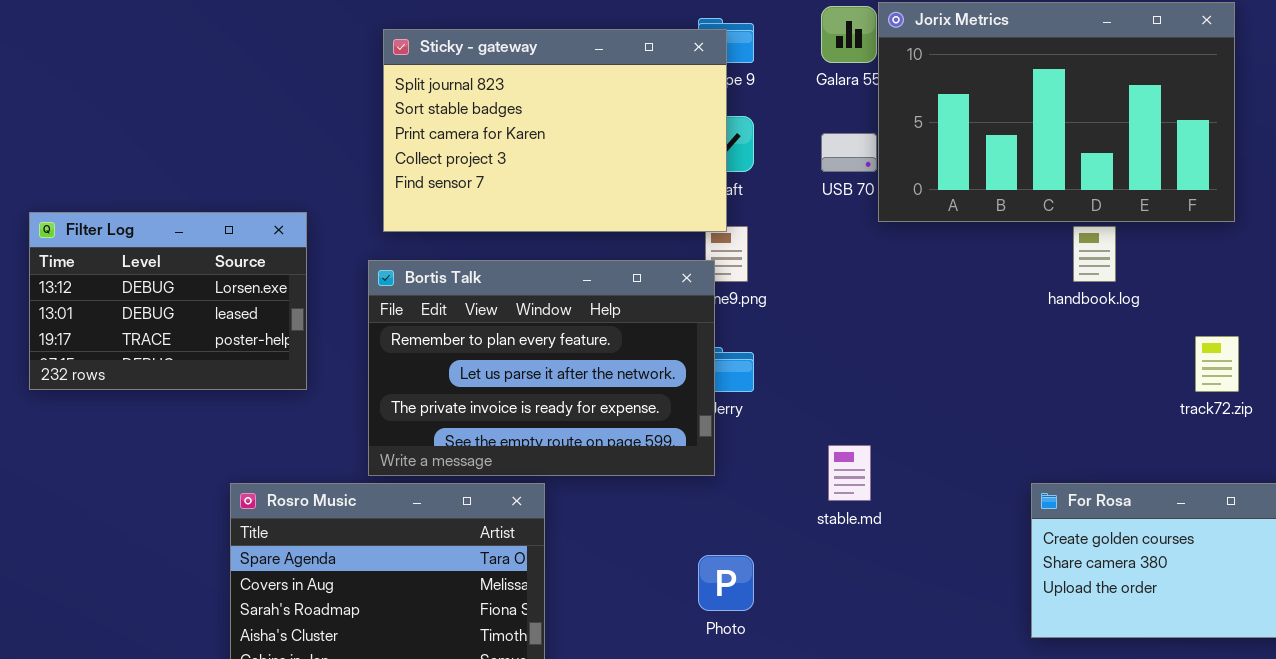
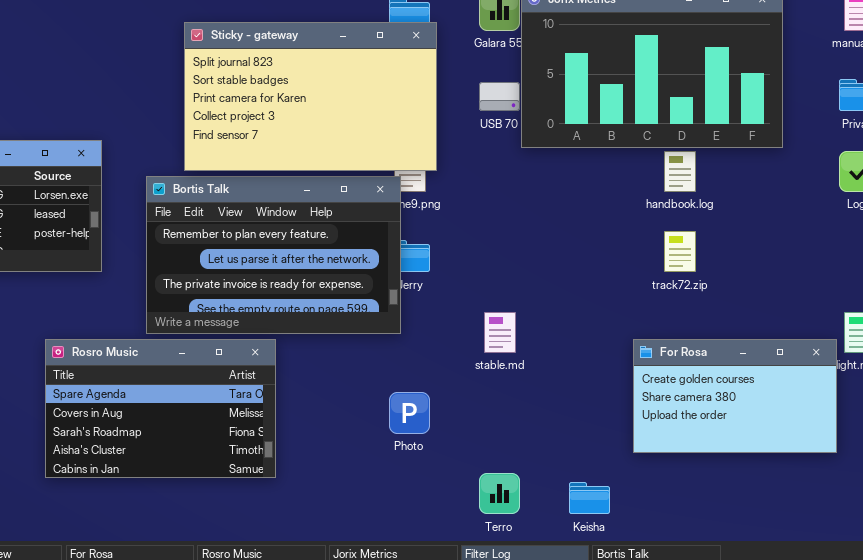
Sticky - gateway: [383,29,727,232] -> [184,22,437,171], moved
track72.zip: [1195,336,1239,392] -> [664,231,696,272], moved

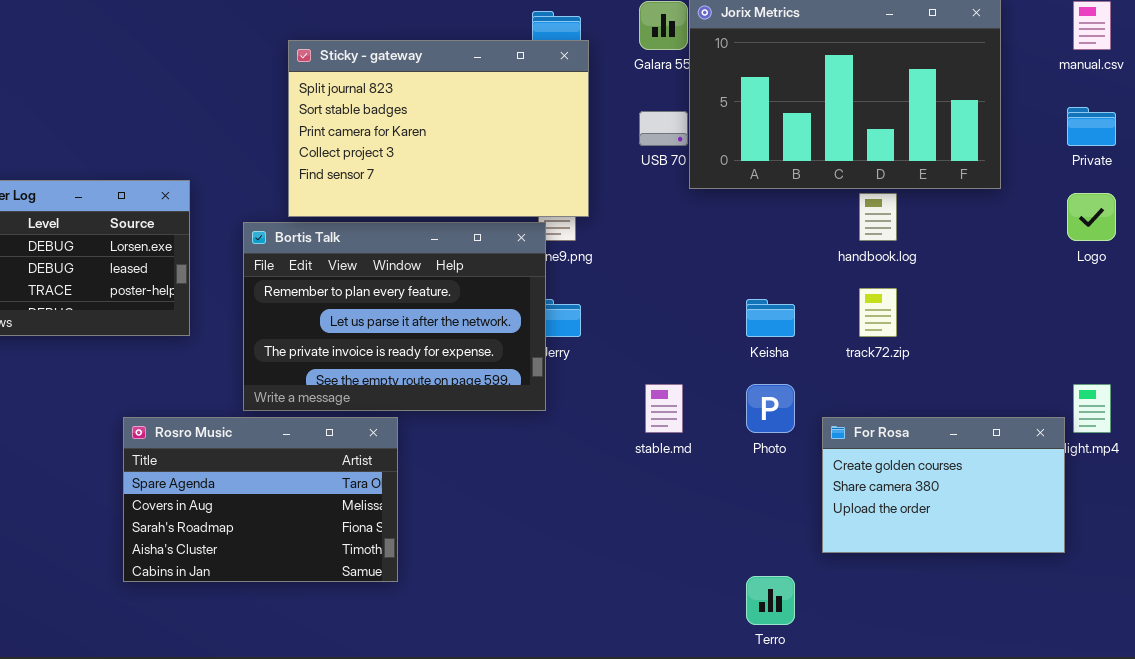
Photo: [389,392,430,434] -> [746,384,795,433], moved
Terro: [479,473,520,514] -> [746,576,795,625], moved
Keisha: [569,482,610,514] -> [746,299,795,337], moved

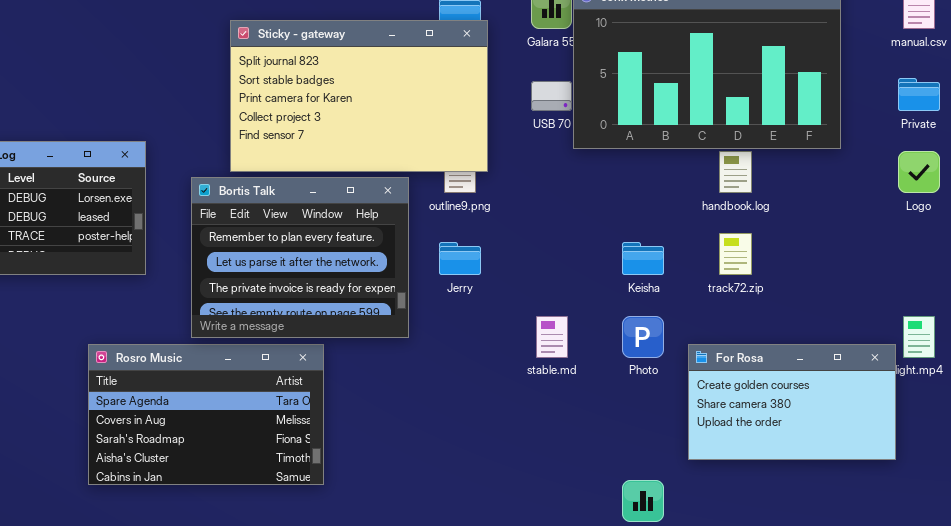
Bortis Talk: [243,222,546,411] -> [191,177,409,338], resized

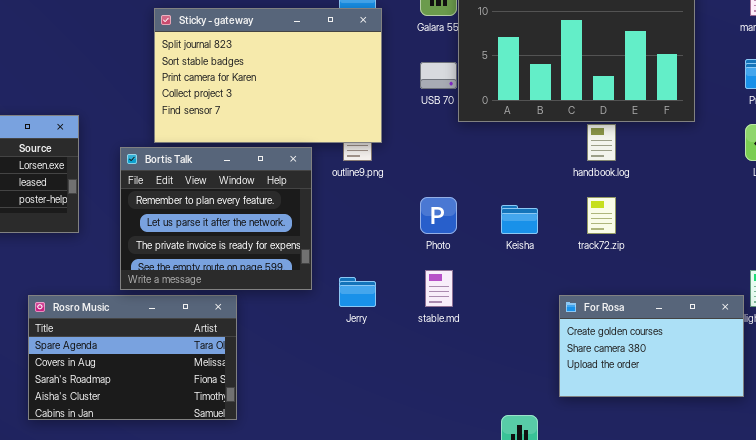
Jerry: [439,242,481,275] -> [339,277,376,307], moved
Photo: [622,316,664,358] -> [420,197,457,234], moved

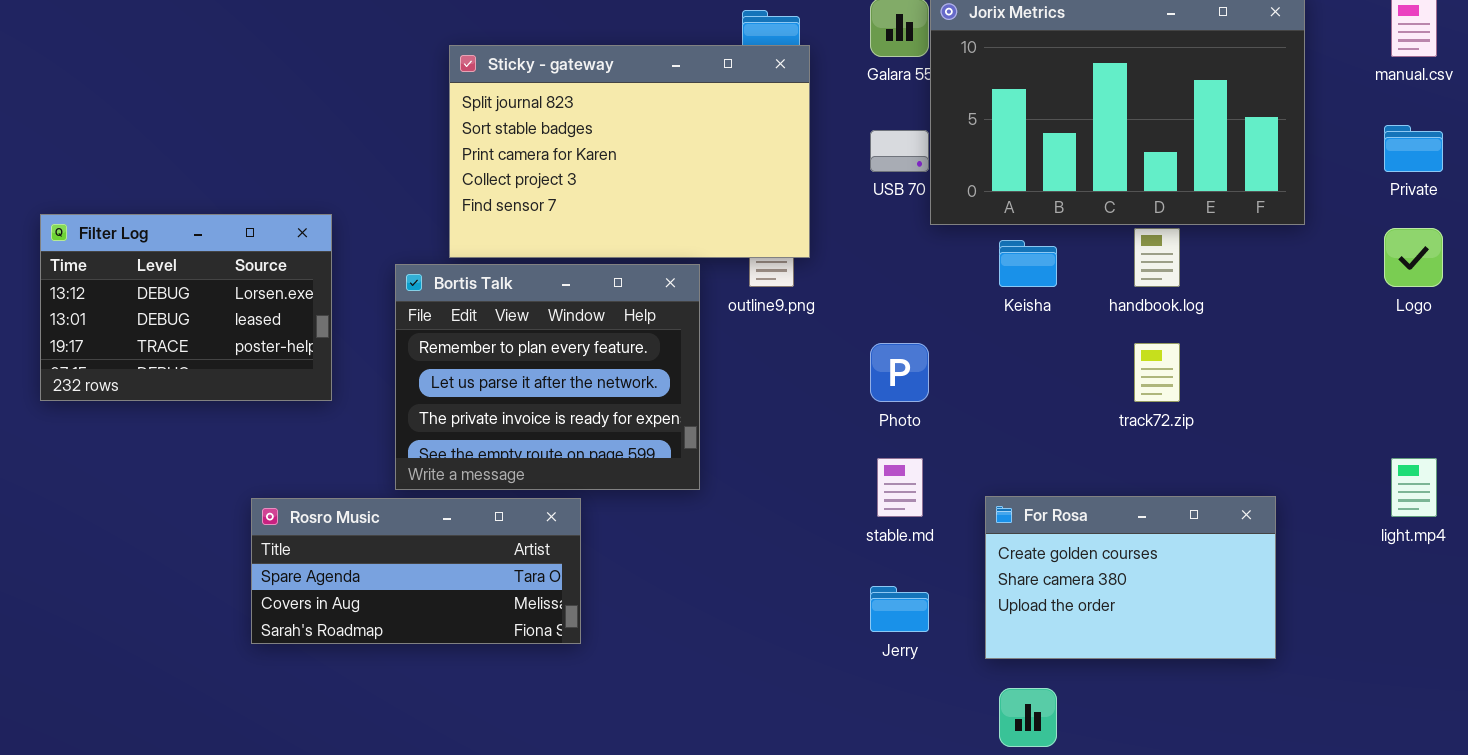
Keisha: [501,205,538,234] -> [999,240,1057,287], moved
Jerry: [339,277,376,307] -> [870,586,929,632], moved
Rosro Music: [28,295,237,420] -> [251,498,581,644], resized
For Rosa: [559,295,744,397] -> [985,496,1276,659], moved

